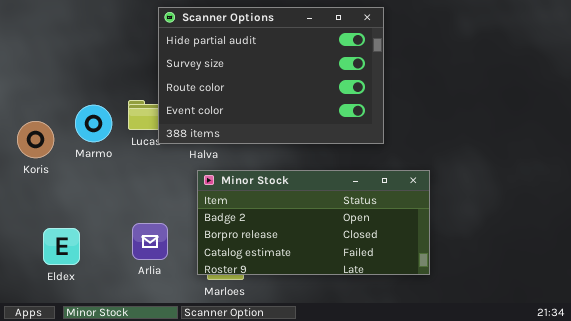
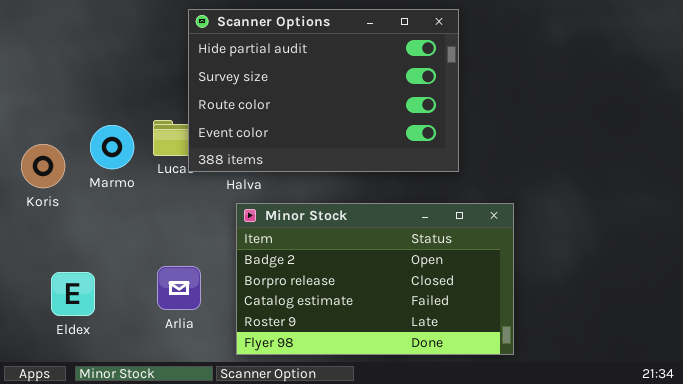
Minor Stock: [197,170,430,275] -> [236,203,514,355], resized

